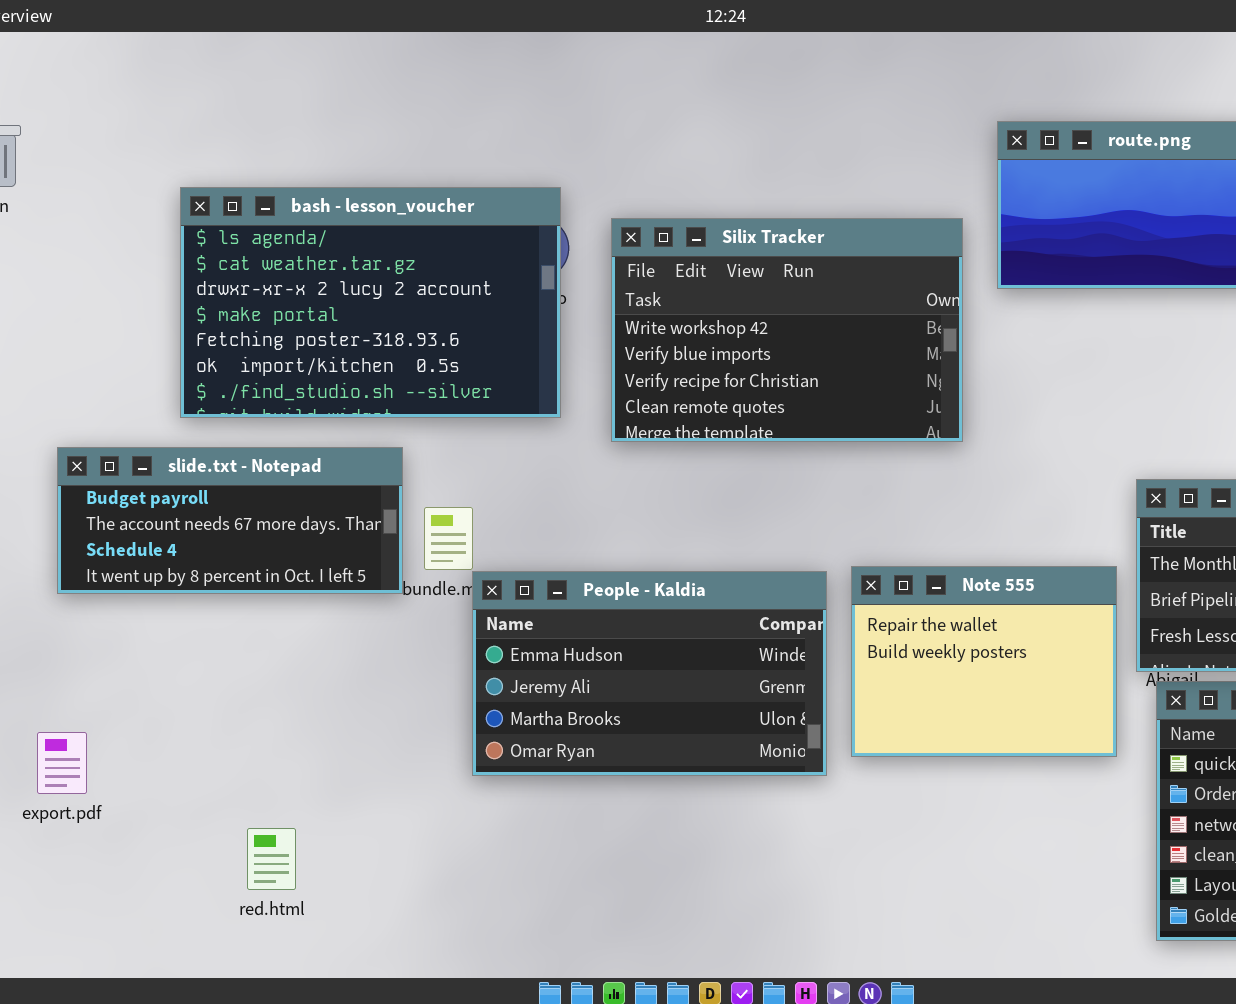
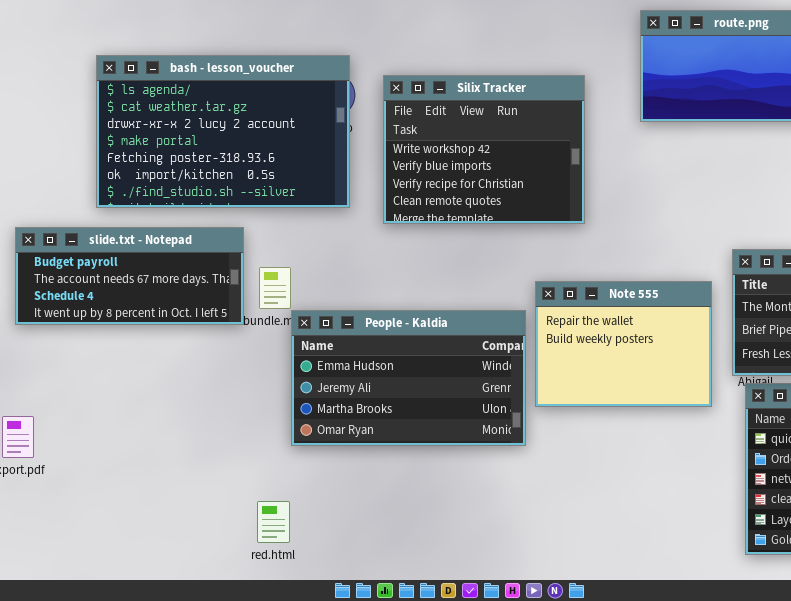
Silix Tracker: [611,218,963,442] -> [383,75,585,224], resized
Note 555: [851,566,1117,757] -> [535,281,712,407], moved
red.html: [247,828,296,890] -> [257,501,290,543], moved

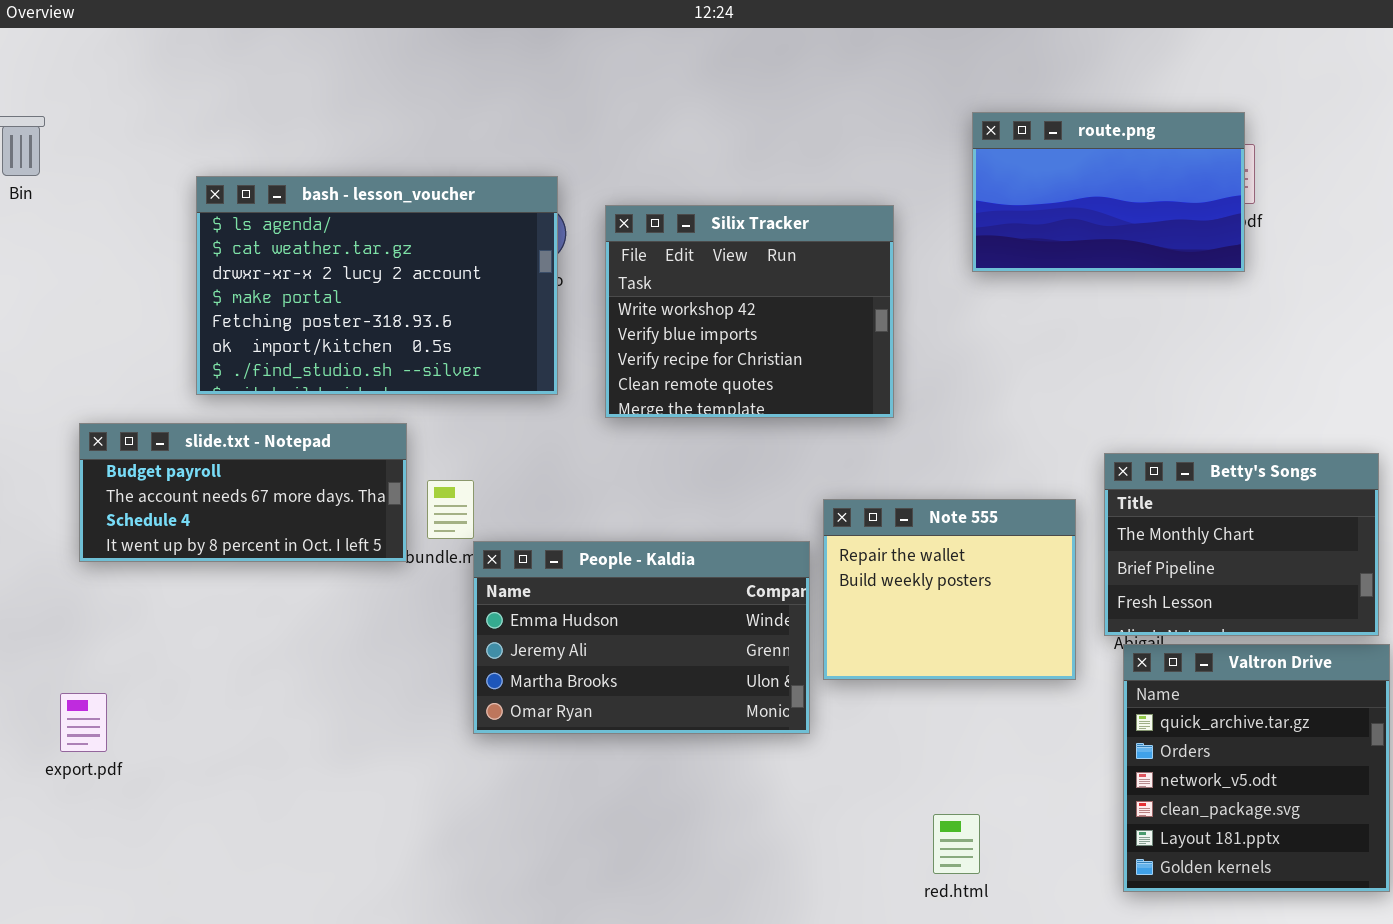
red.html: [257,501,290,543] -> [933,814,980,874], moved

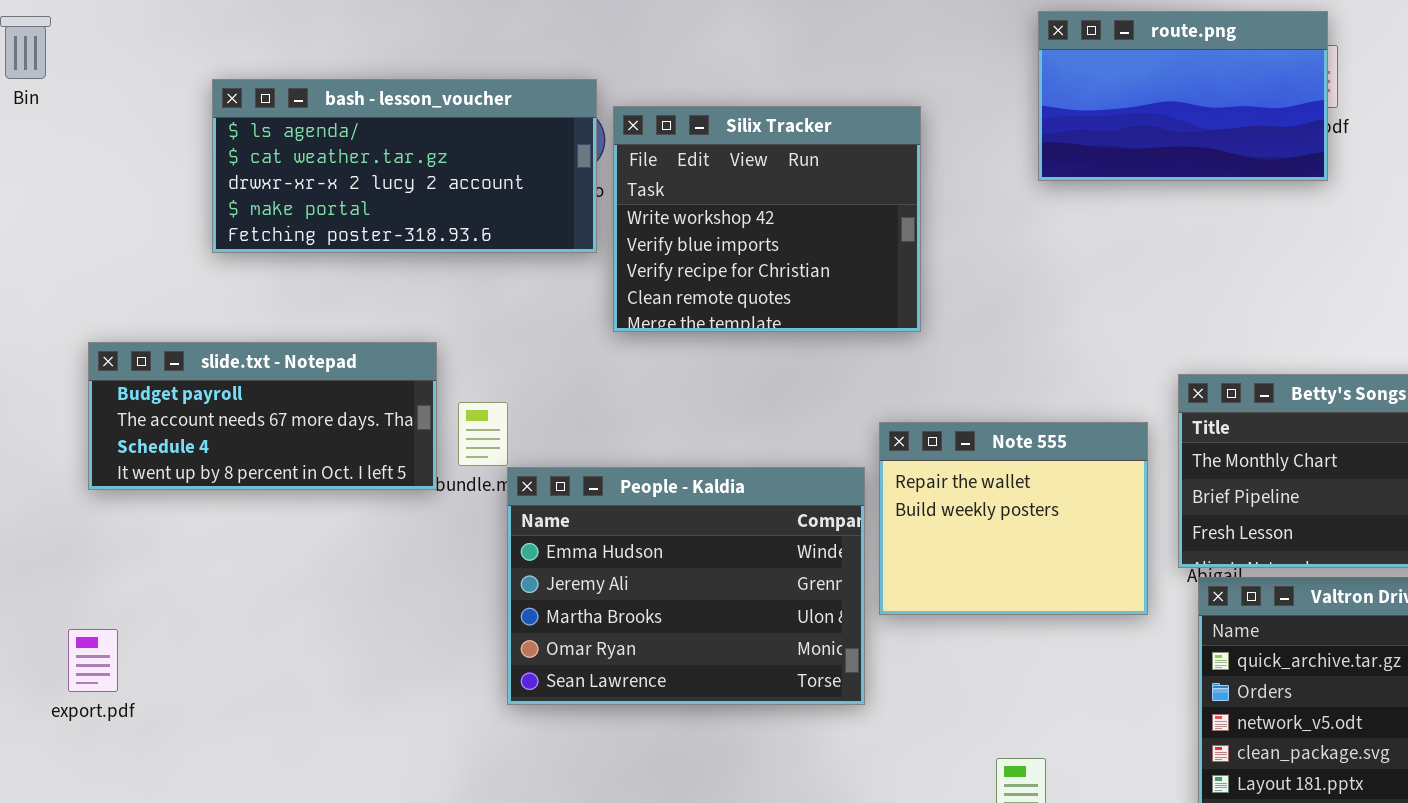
bash - lesson_voucher: [196,176,558,395] -> [212,79,597,253], resized
Silix Tracker: [605,205,894,418] -> [613,106,921,332], moved
People - Kaldia: [473,541,810,734] -> [507,467,865,705], resized

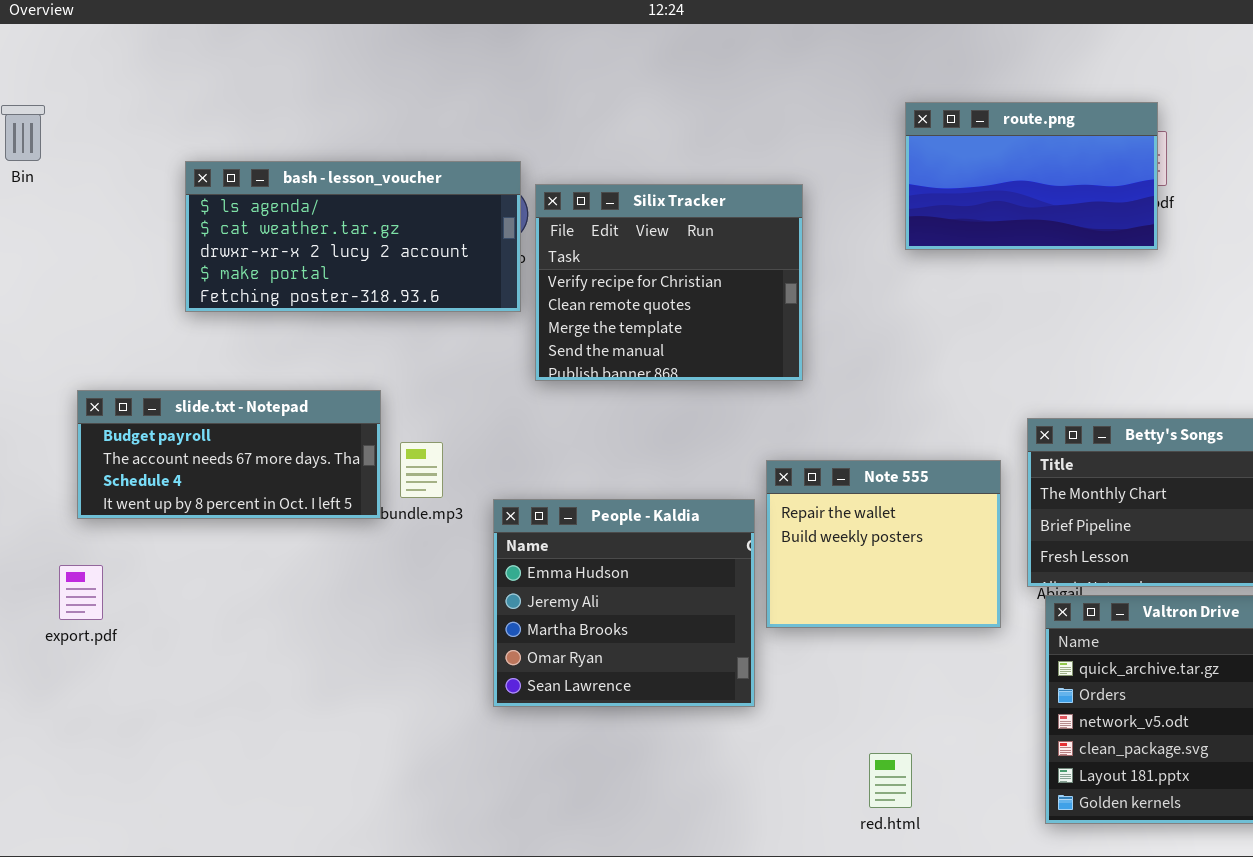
Silix Tracker: [613,106,921,332] -> [535,184,803,381], scrolled down 2 rows
People - Kaldia: [507,467,865,705] -> [493,499,755,707], resized
export.pdf: [68,629,118,692] -> [59,565,103,620], moved

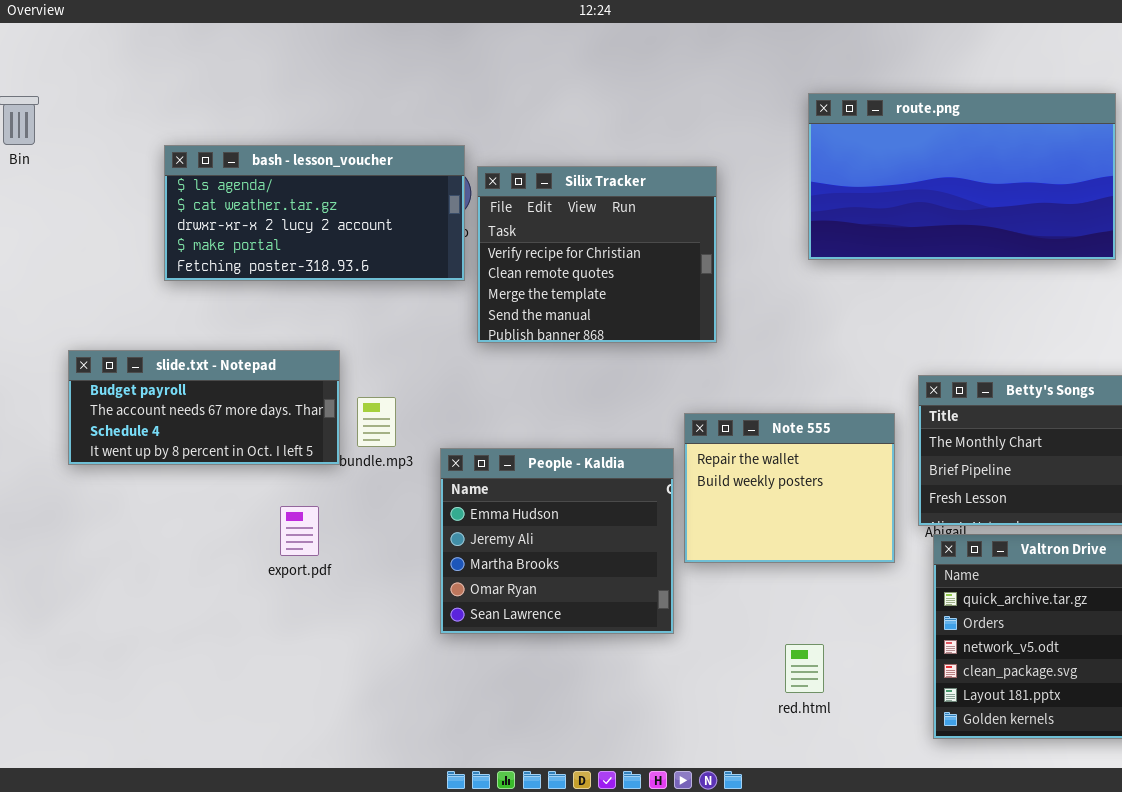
route.png: [905,102,1158,250] -> [808,93,1116,260], resized
export.pdf: [59,565,103,620] -> [280,506,319,556], moved
red.html: [869,753,912,808] -> [785,644,824,693], moved

